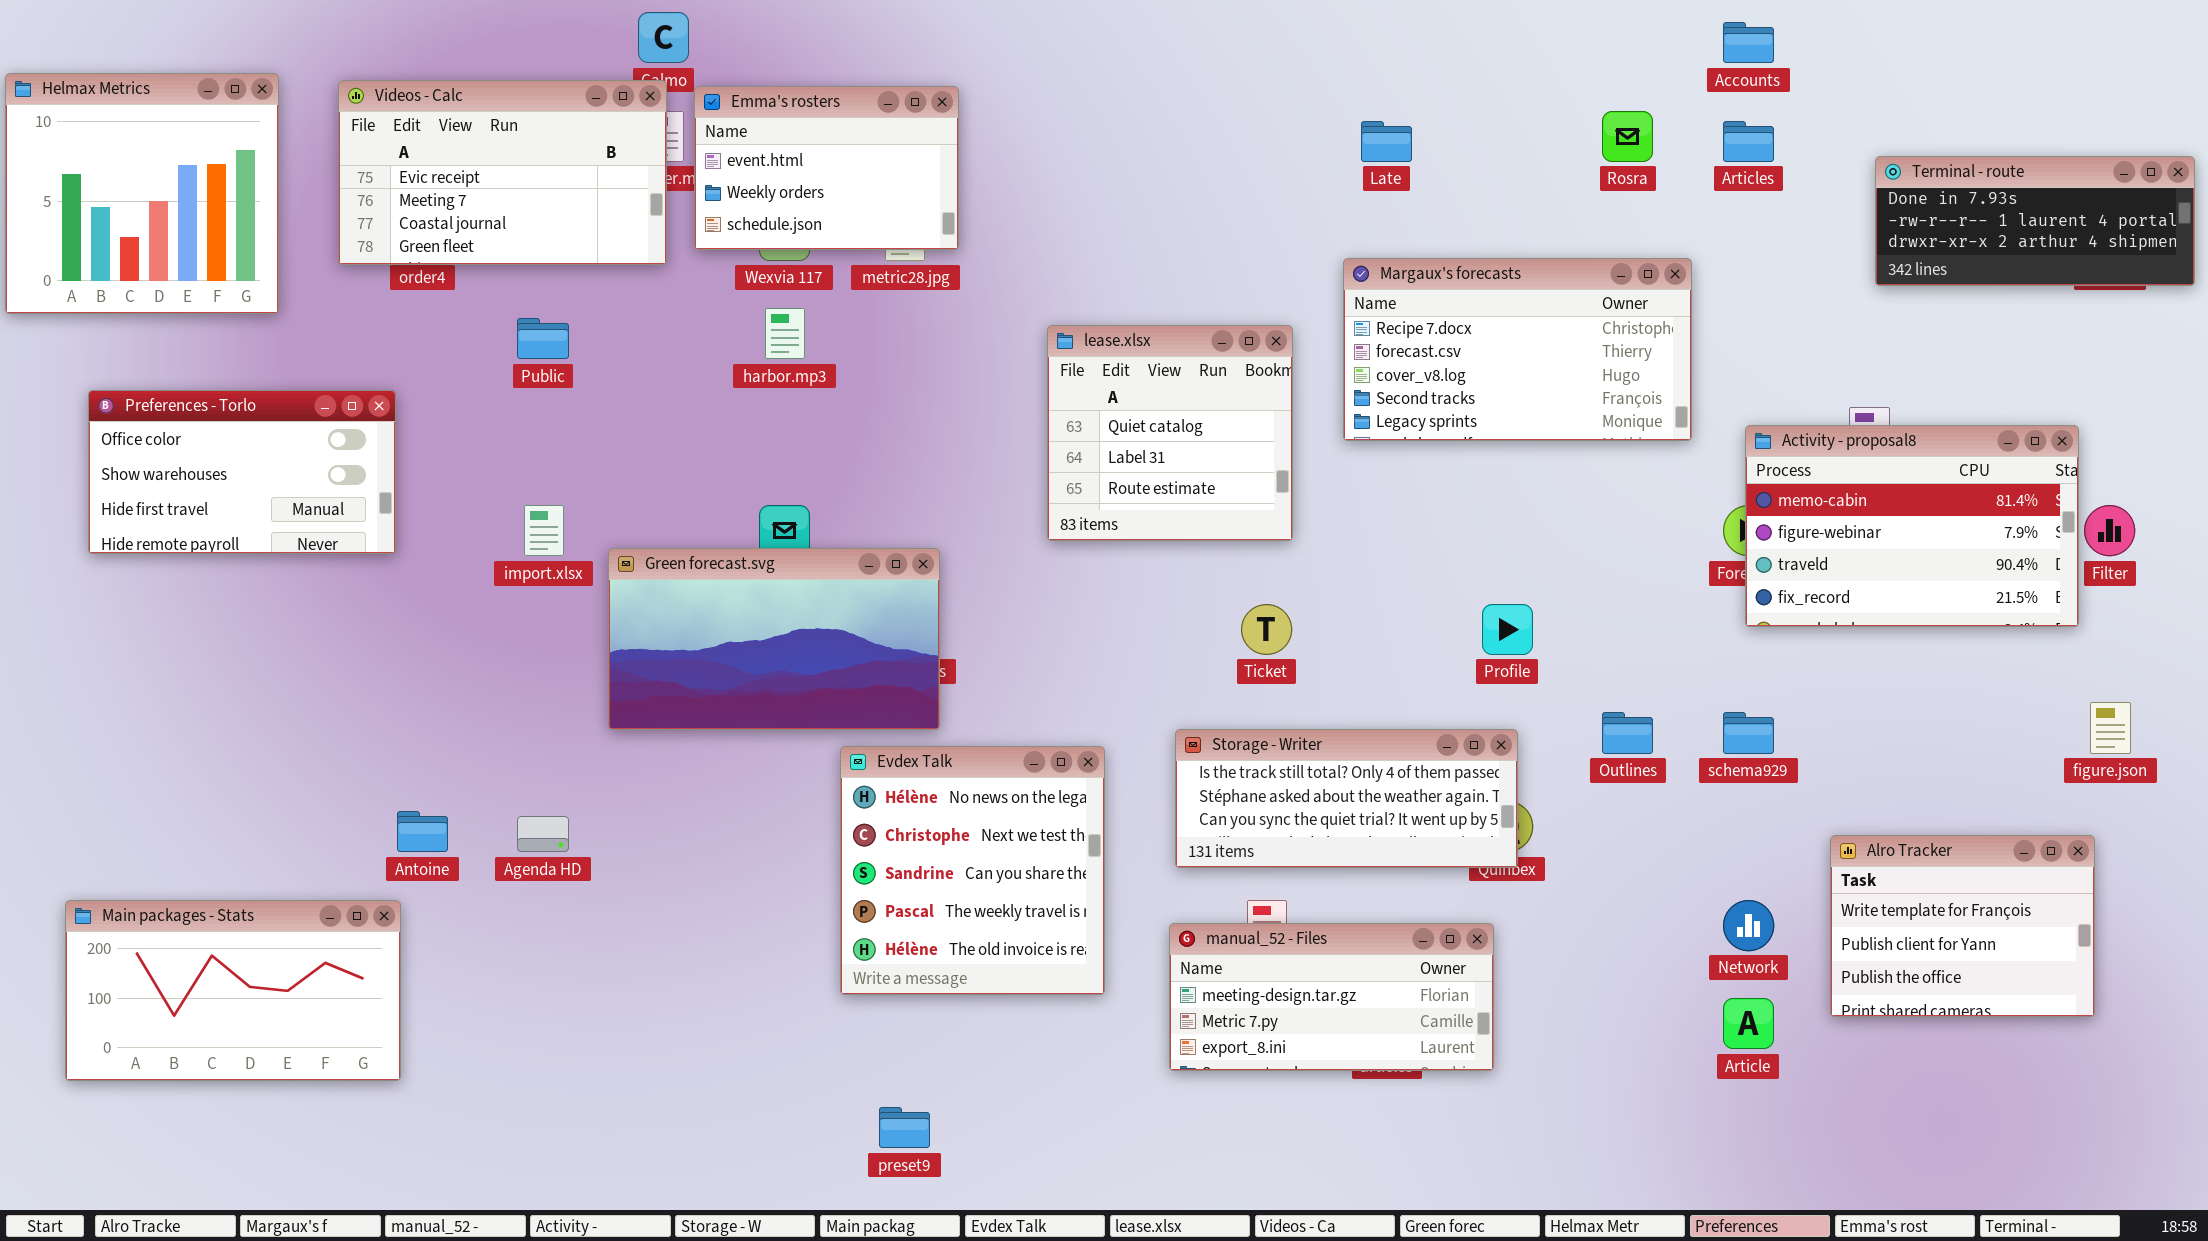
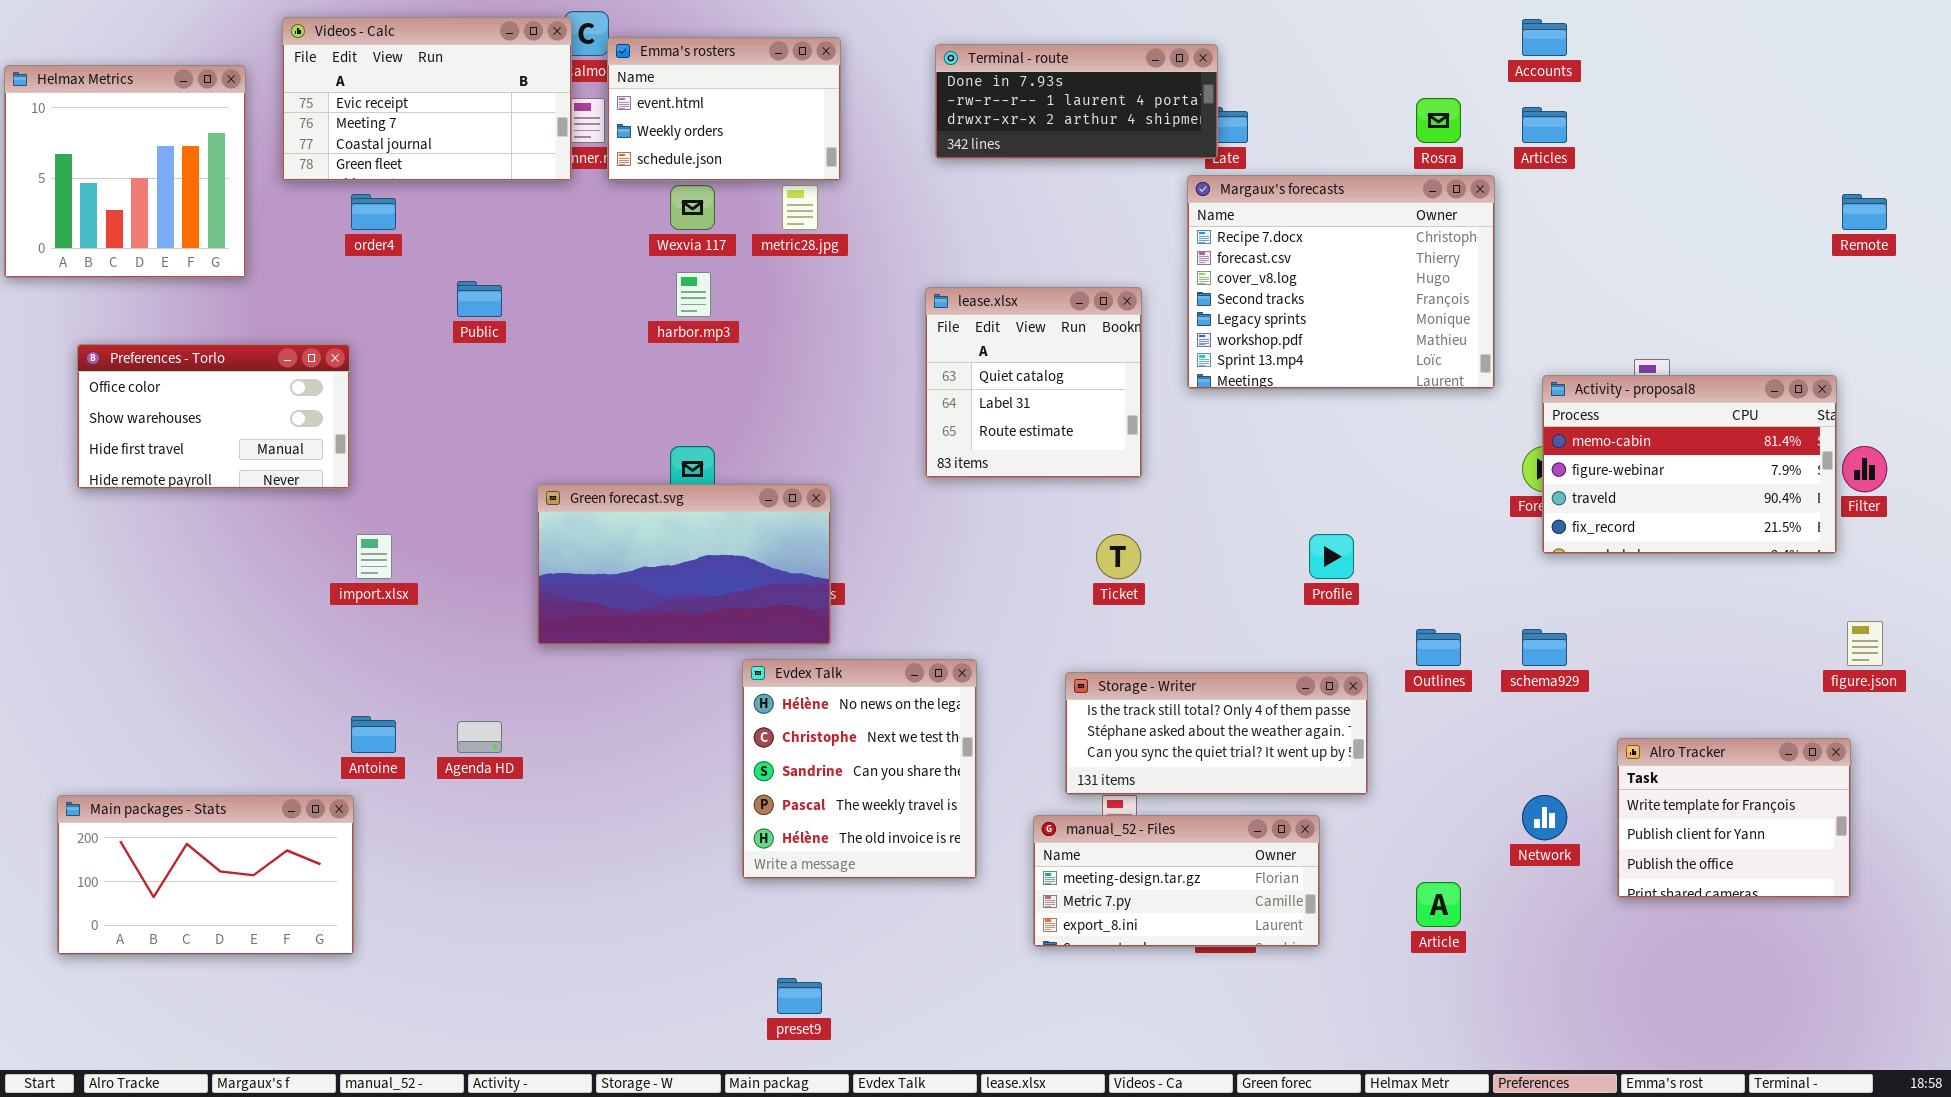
Videos - Calc: [338,80,667,265] -> [282,17,572,181], moved
Emma's rosters: [694,86,959,250] -> [607,37,841,181], moved
Terminal - route: [1875,156,2195,286] -> [935,44,1218,159], moved
Margaux's forecasts: [1343,258,1692,441] -> [1187,175,1495,389], resized
import.xlsx: [524,505,564,556] -> [356,534,392,579], moved
Storage - Writer: [1175,729,1518,868] -> [1065,672,1368,795], moved
Article: [1723,998,1774,1049] -> [1416,882,1461,927], moved

